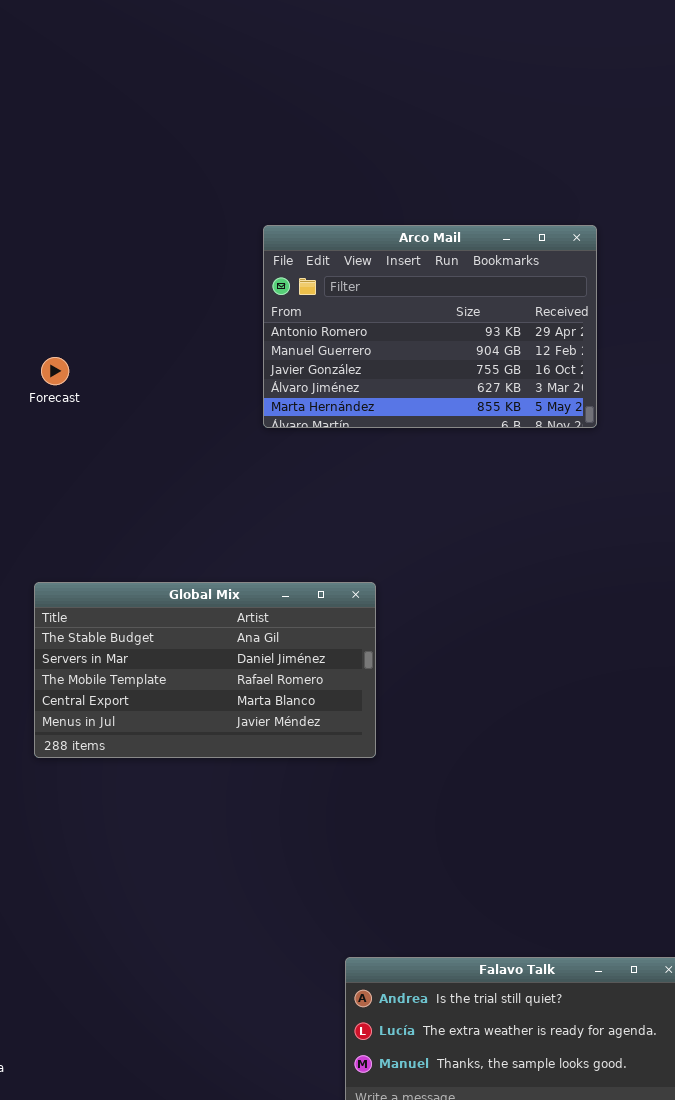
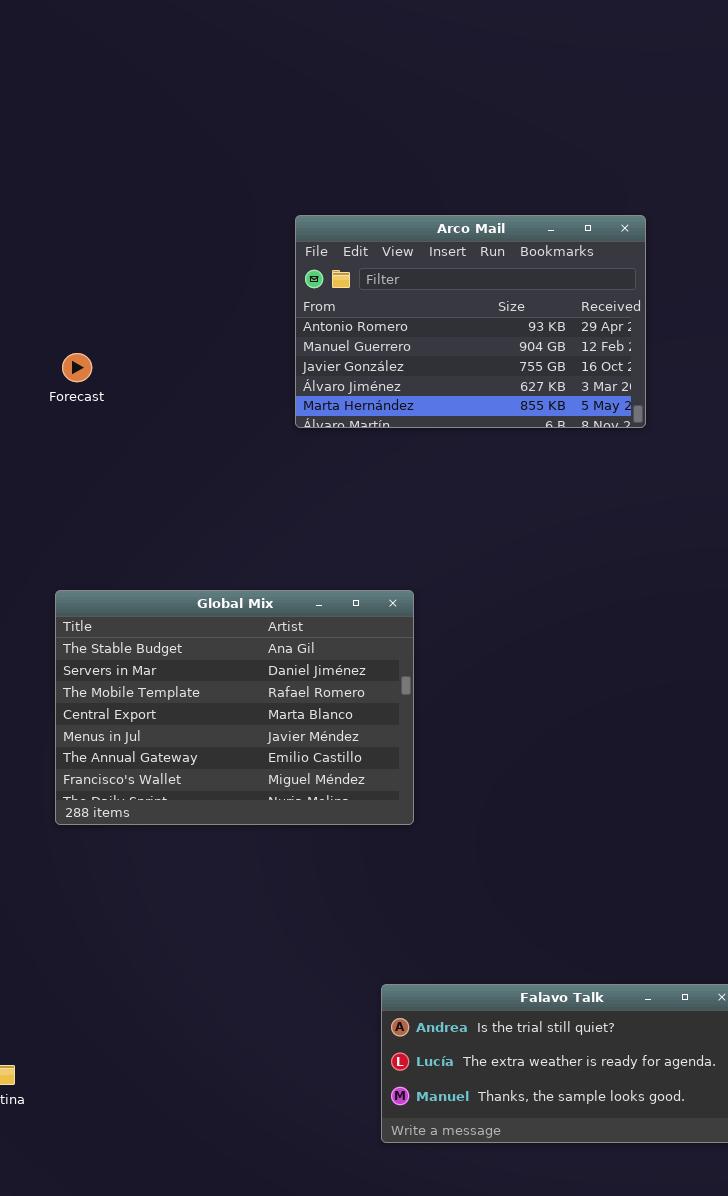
Global Mix: [34,582,376,758] -> [55,590,414,825], resized

